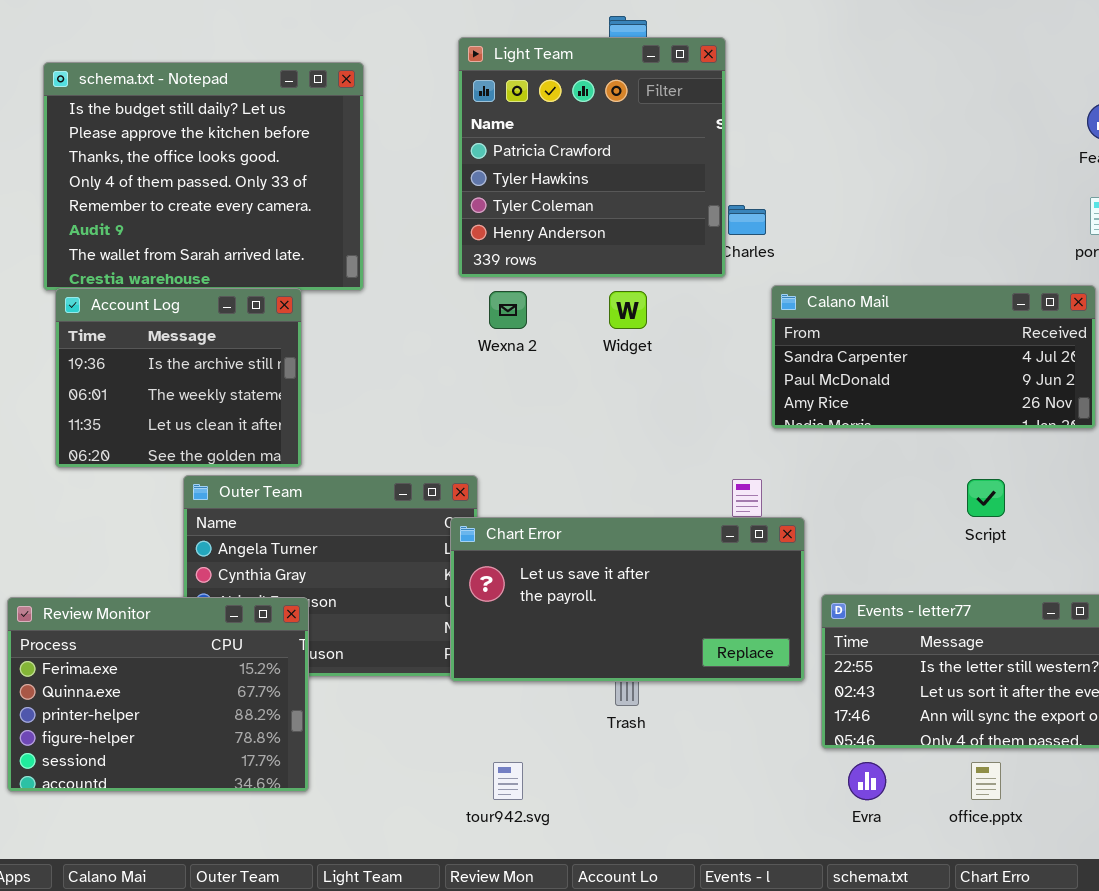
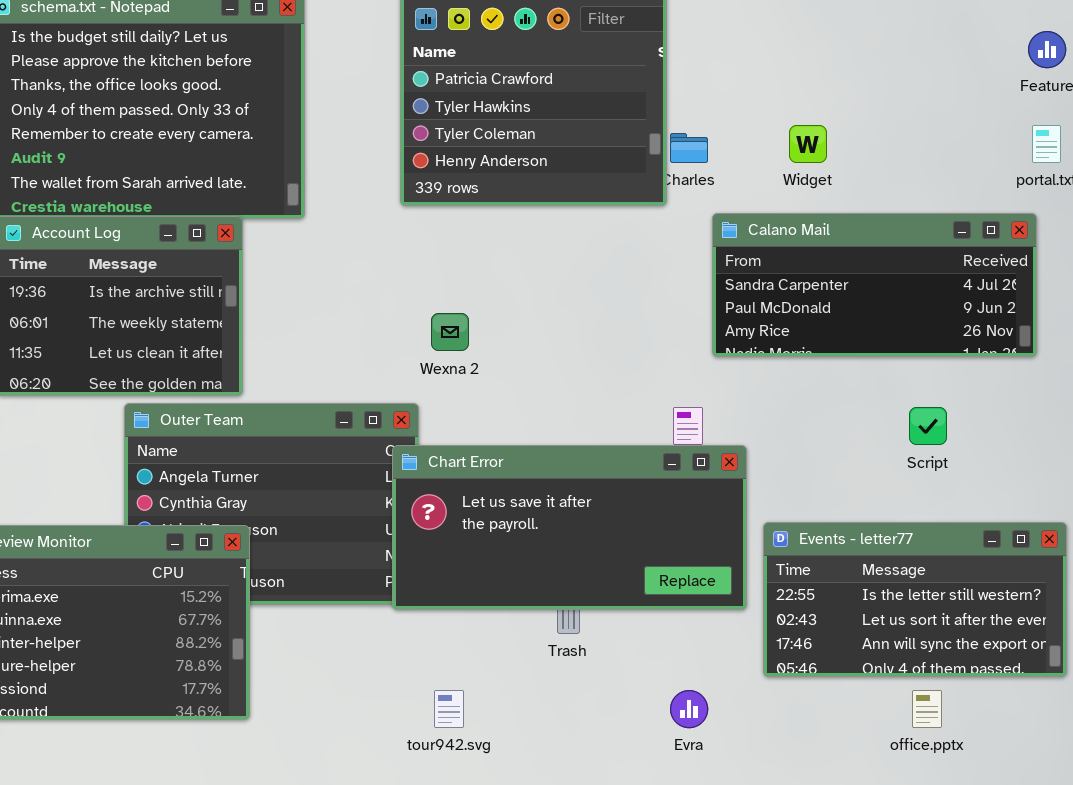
Wexna 2: [489,291,527,329] -> [431,313,469,351], moved
Widget: [609,291,647,329] -> [789,125,827,163], moved
Evra: [848,762,886,800] -> [670,690,708,728], moved

